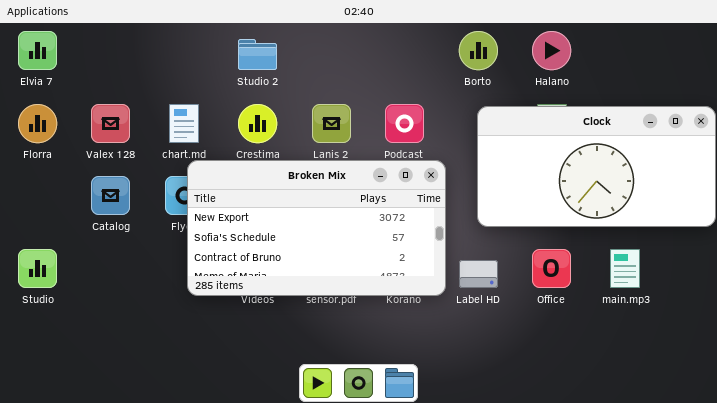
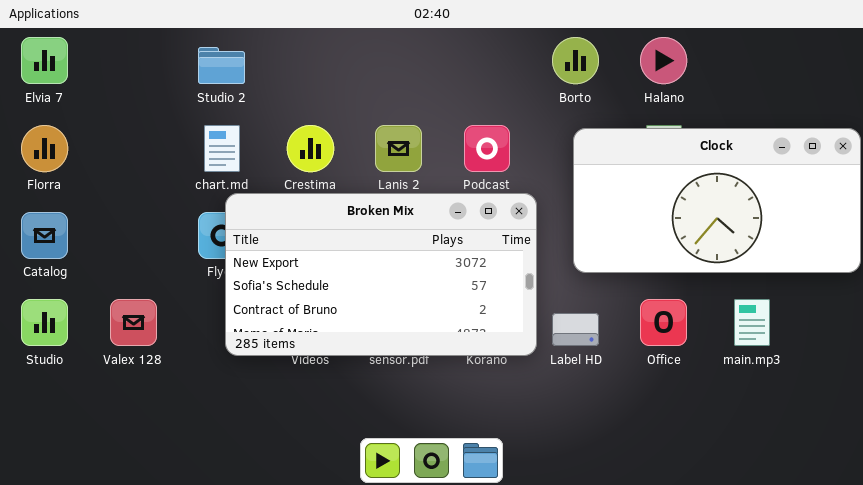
Studio 2: [238,39,277,70] -> [198,47,245,84], moved
Valex 128: [91,104,130,143] -> [110,299,157,346], moved
Catalog: [91,176,130,215] -> [21,212,68,259], moved

